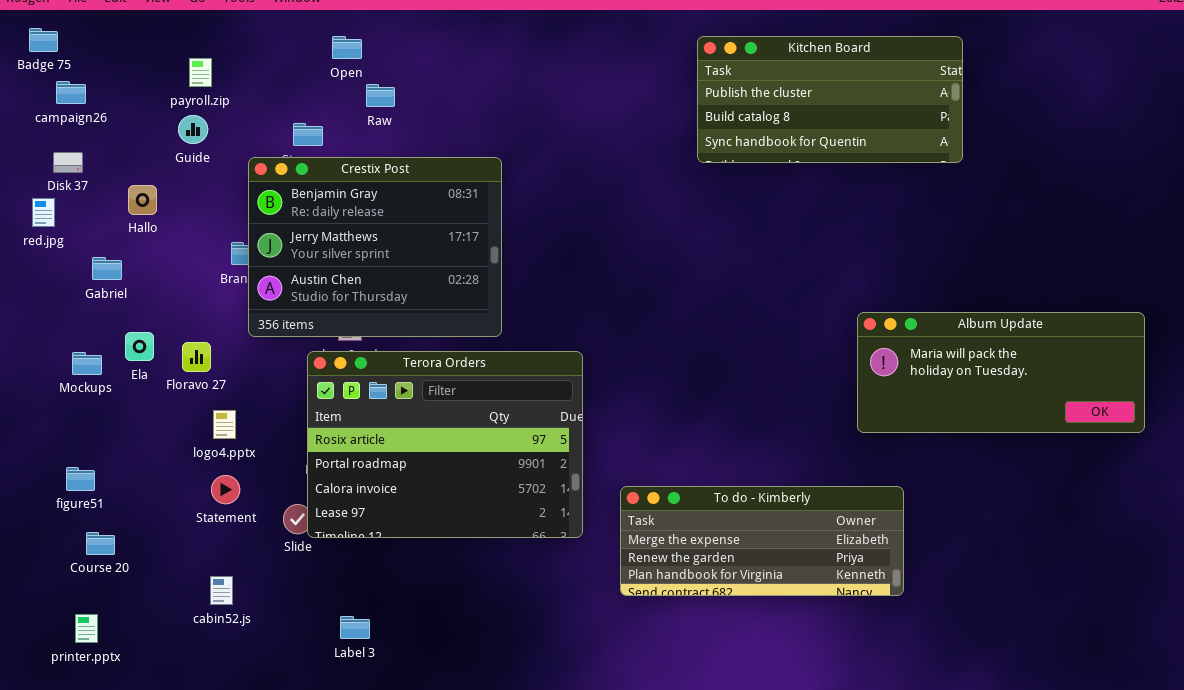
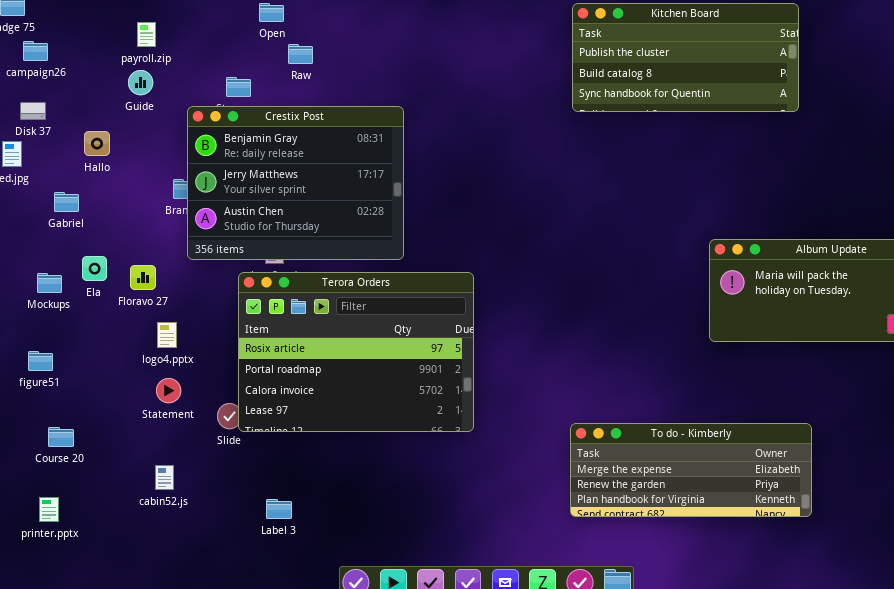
figure51: [66,467,95,491] -> [28,351,53,371], moved
To do - Kimberly: [620,486,904,596] -> [570,423,812,517], moved

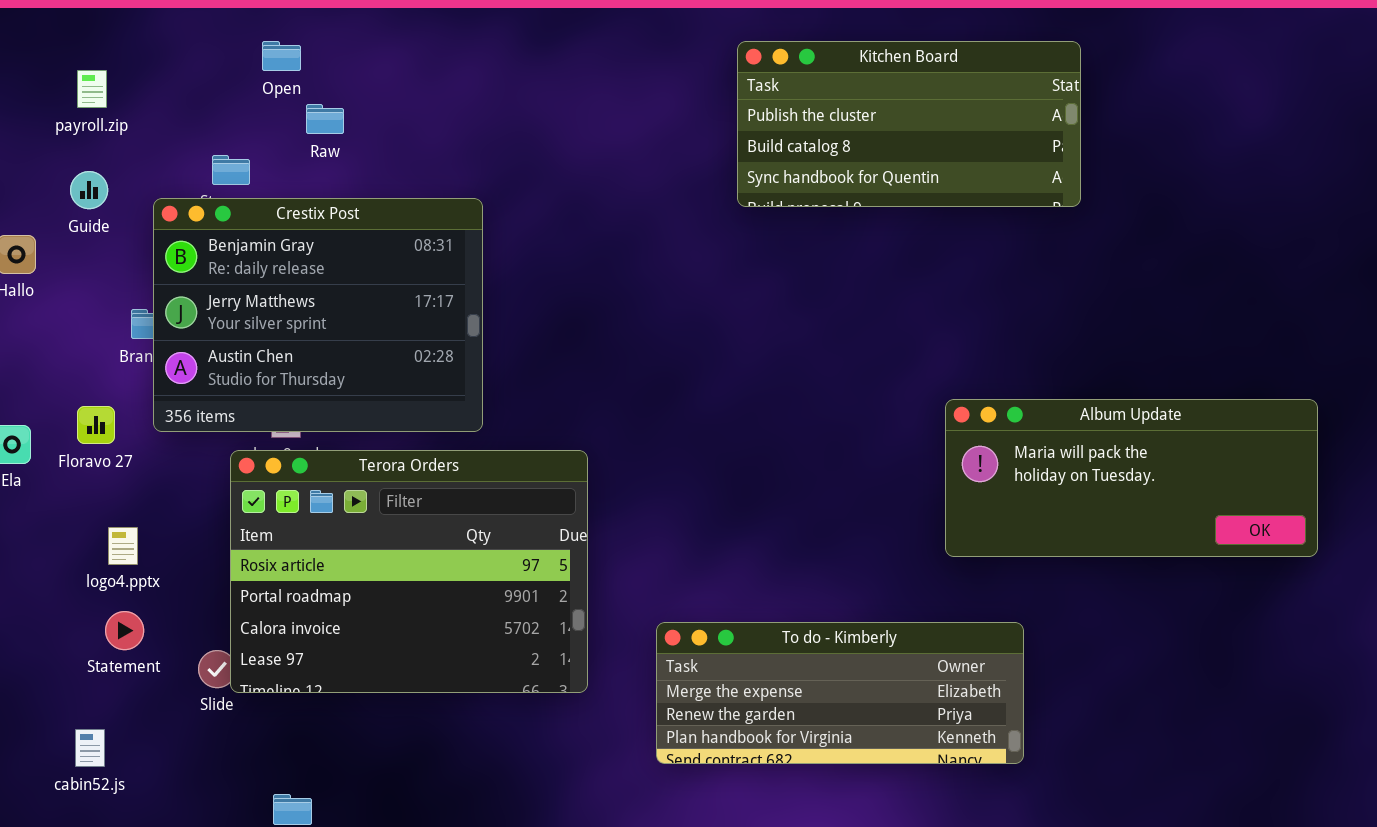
Guide: [128,70,153,95] -> [70,171,108,209], moved
Floravo 27: [130,265,156,290] -> [77,406,115,444], moved
To do - Kimberly: [570,423,812,517] -> [656,622,1024,764], moved
cabin52.js: [155,465,174,490] -> [75,729,105,767], moved

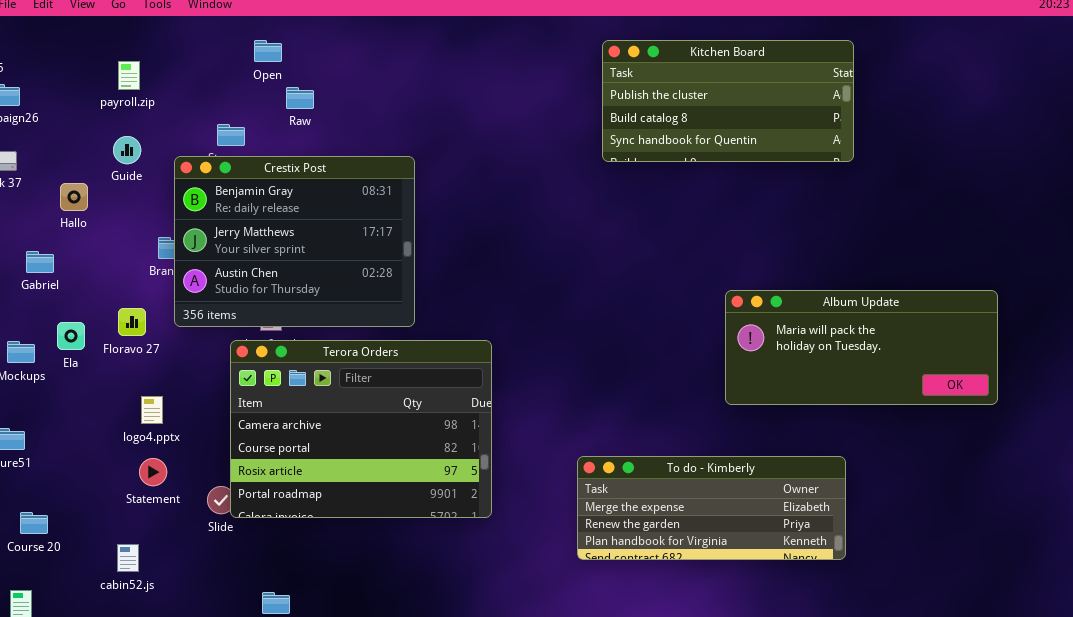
Album Update: [945,399,1318,557] -> [725,290,998,405], moved
Terora Orders: [230,450,588,693] -> [230,340,492,518], scrolled up 2 rows
To do - Kimberly: [656,622,1024,764] -> [577,456,846,560], moved

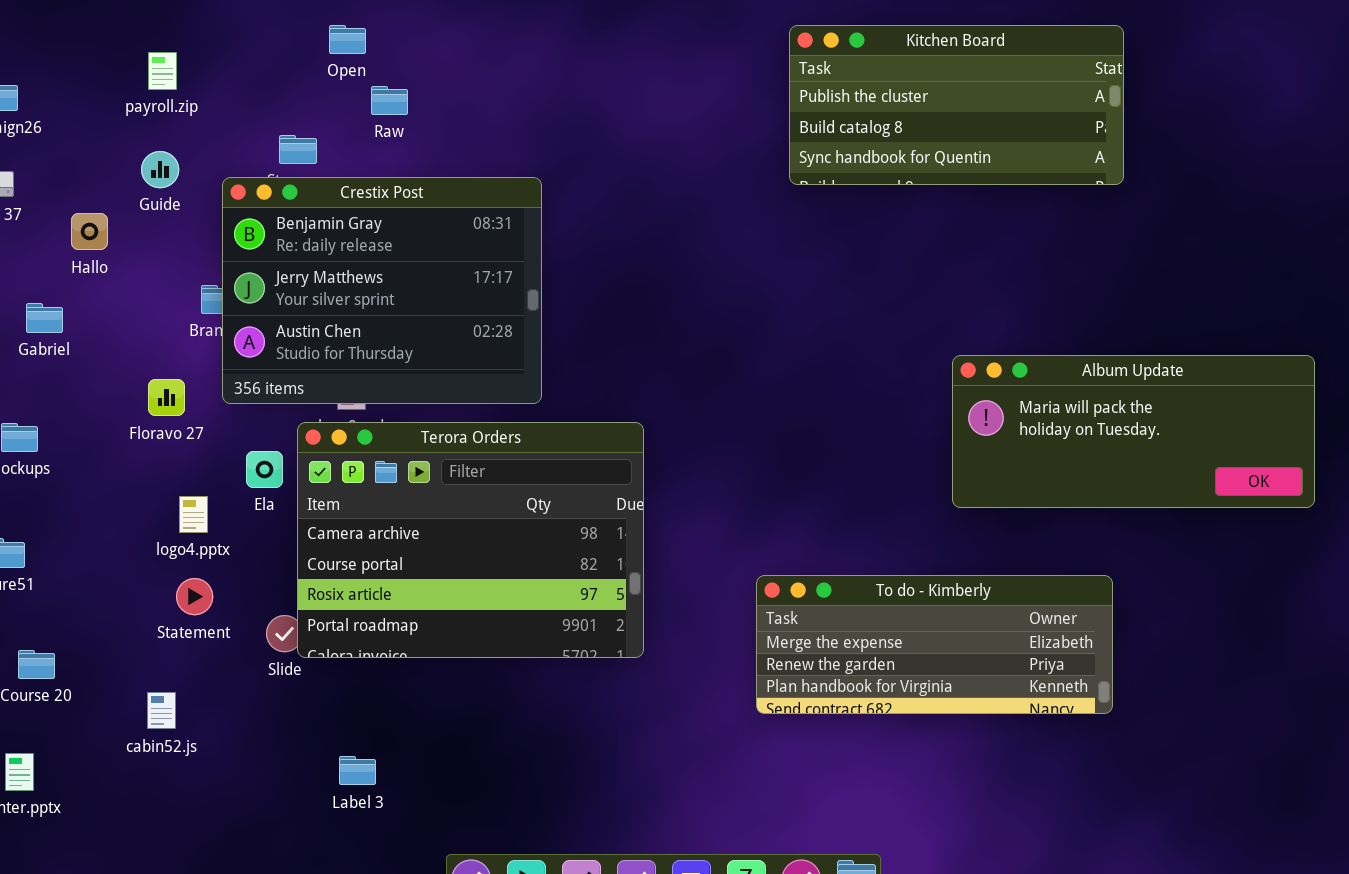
Ela: [57,322,85,350] -> [246,451,283,488], moved

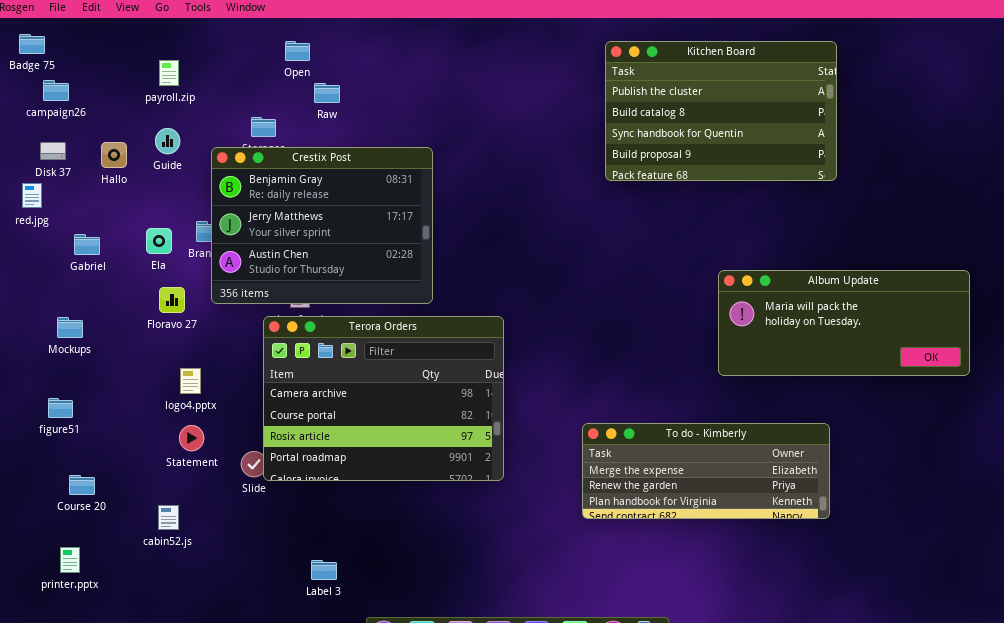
Kitchen Board: [789,25,1124,185] -> [605,41,837,181], resized
Hallo: [71,213,108,250] -> [101,142,127,168], moved
Ela: [246,451,283,488] -> [146,228,172,254], moved
Label 3: [339,756,376,785] -> [311,560,337,580], moved

